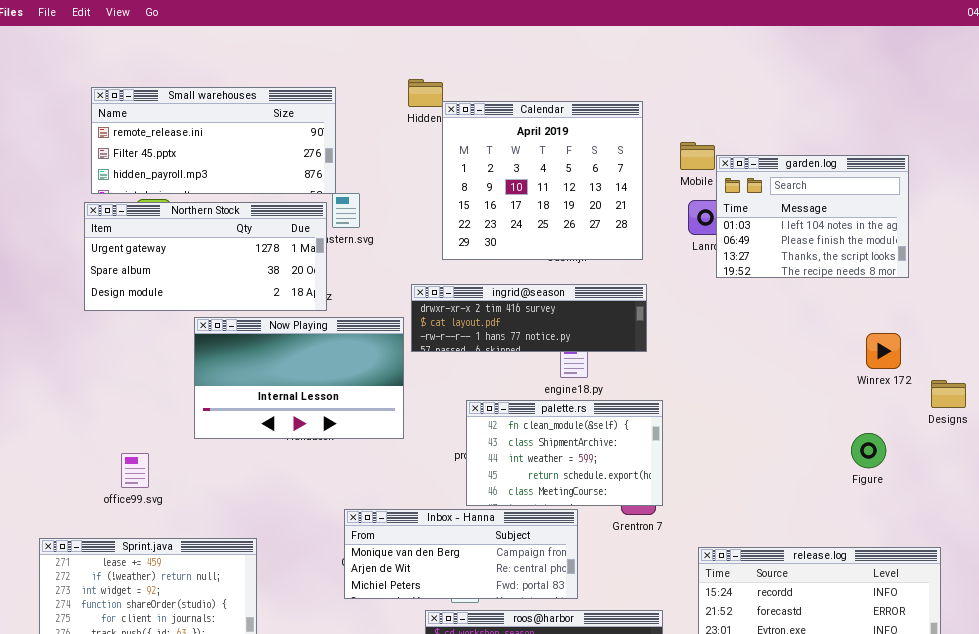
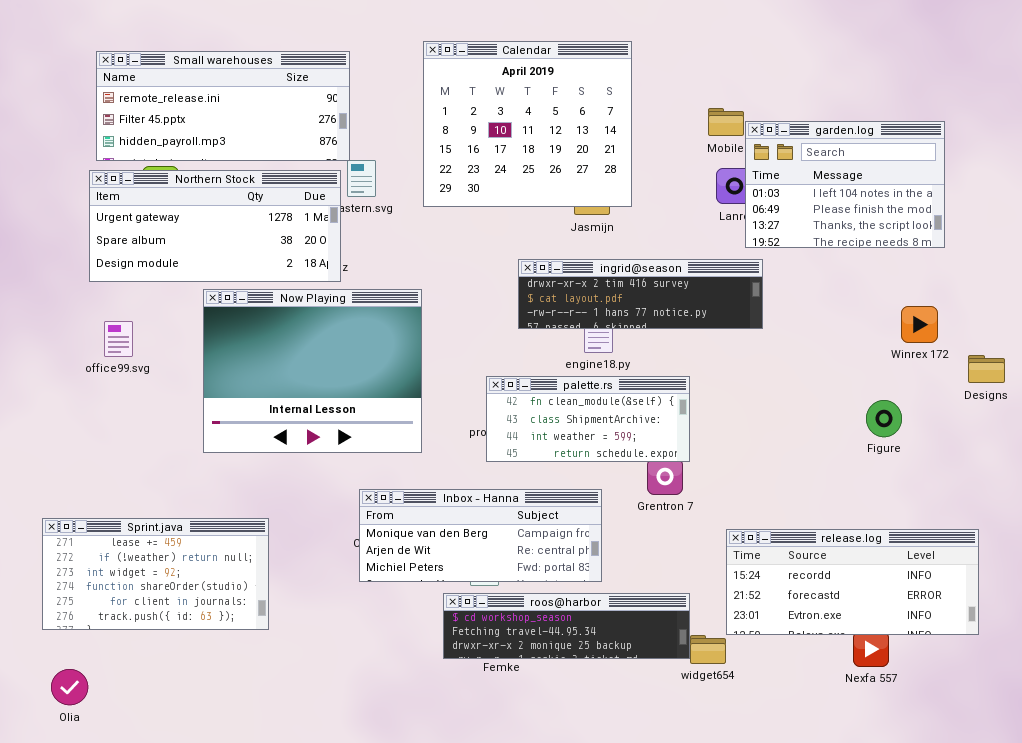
Calendar: [442,101,643,260] -> [423,41,632,207], moved
ingrid@season: [411,284,647,352] -> [518,259,763,329], moved
Now Playing: [194,317,404,439] -> [203,289,422,453], resized
palette.rs: [466,400,663,506] -> [486,376,690,462], resized
Figure: [851,433,886,468] -> [866,400,902,437], moved
office99.svg: [121,453,149,488] -> [104,321,133,357], moved

